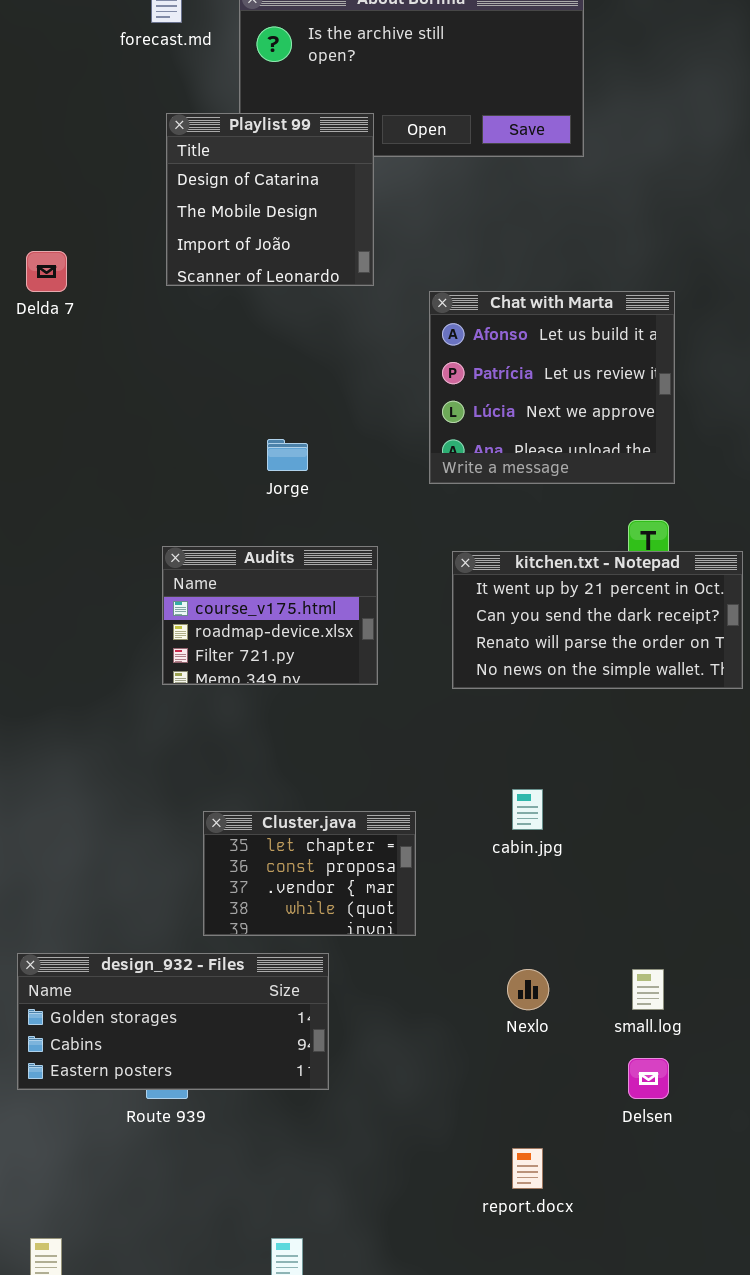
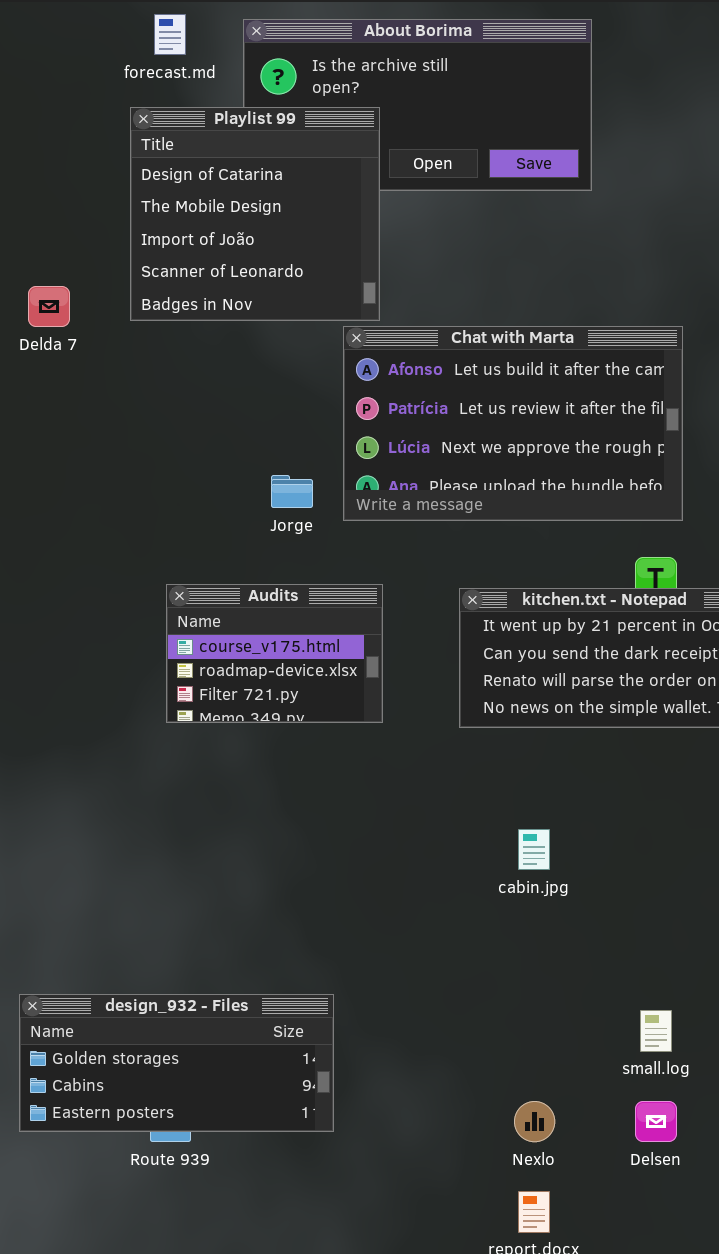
Playlist 99: [166,113,374,286] -> [130,107,380,321], resized
Chat with Marta: [429,291,675,484] -> [343,326,683,521], resized
Cluster.java: [203,811,416,936] -> none, closed
Nexlo: [507,969,549,1010] -> [514,1101,555,1142], moved

